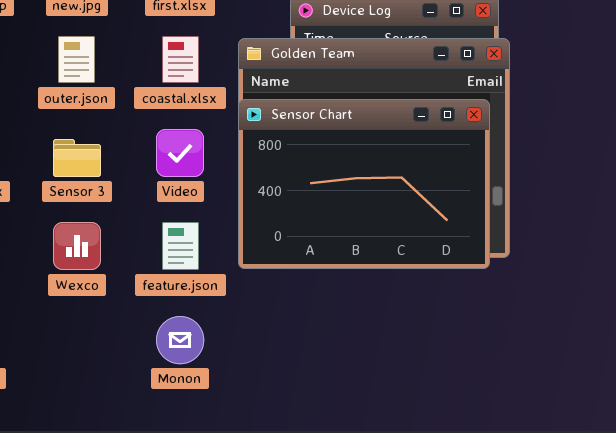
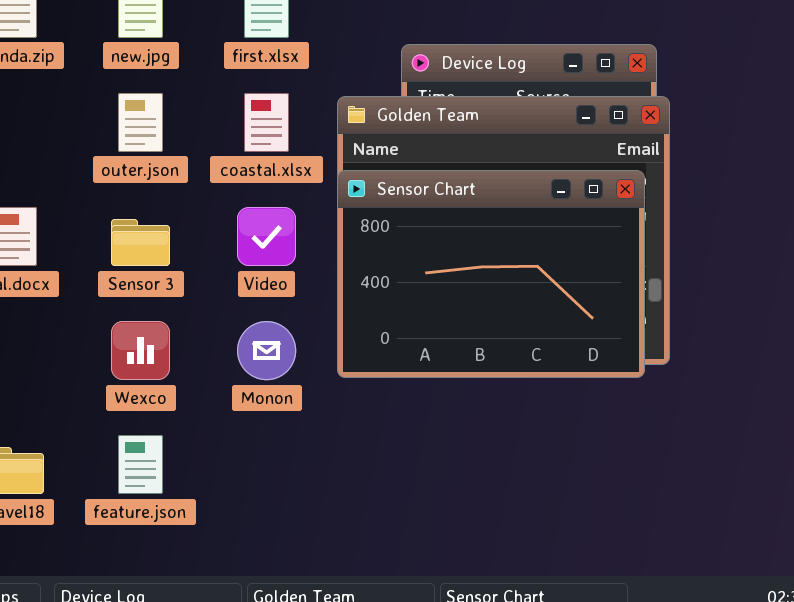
feature.json: [162,222,199,270] -> [118,435,163,494], moved
Monon: [156,316,204,364] -> [237,321,296,380], moved

